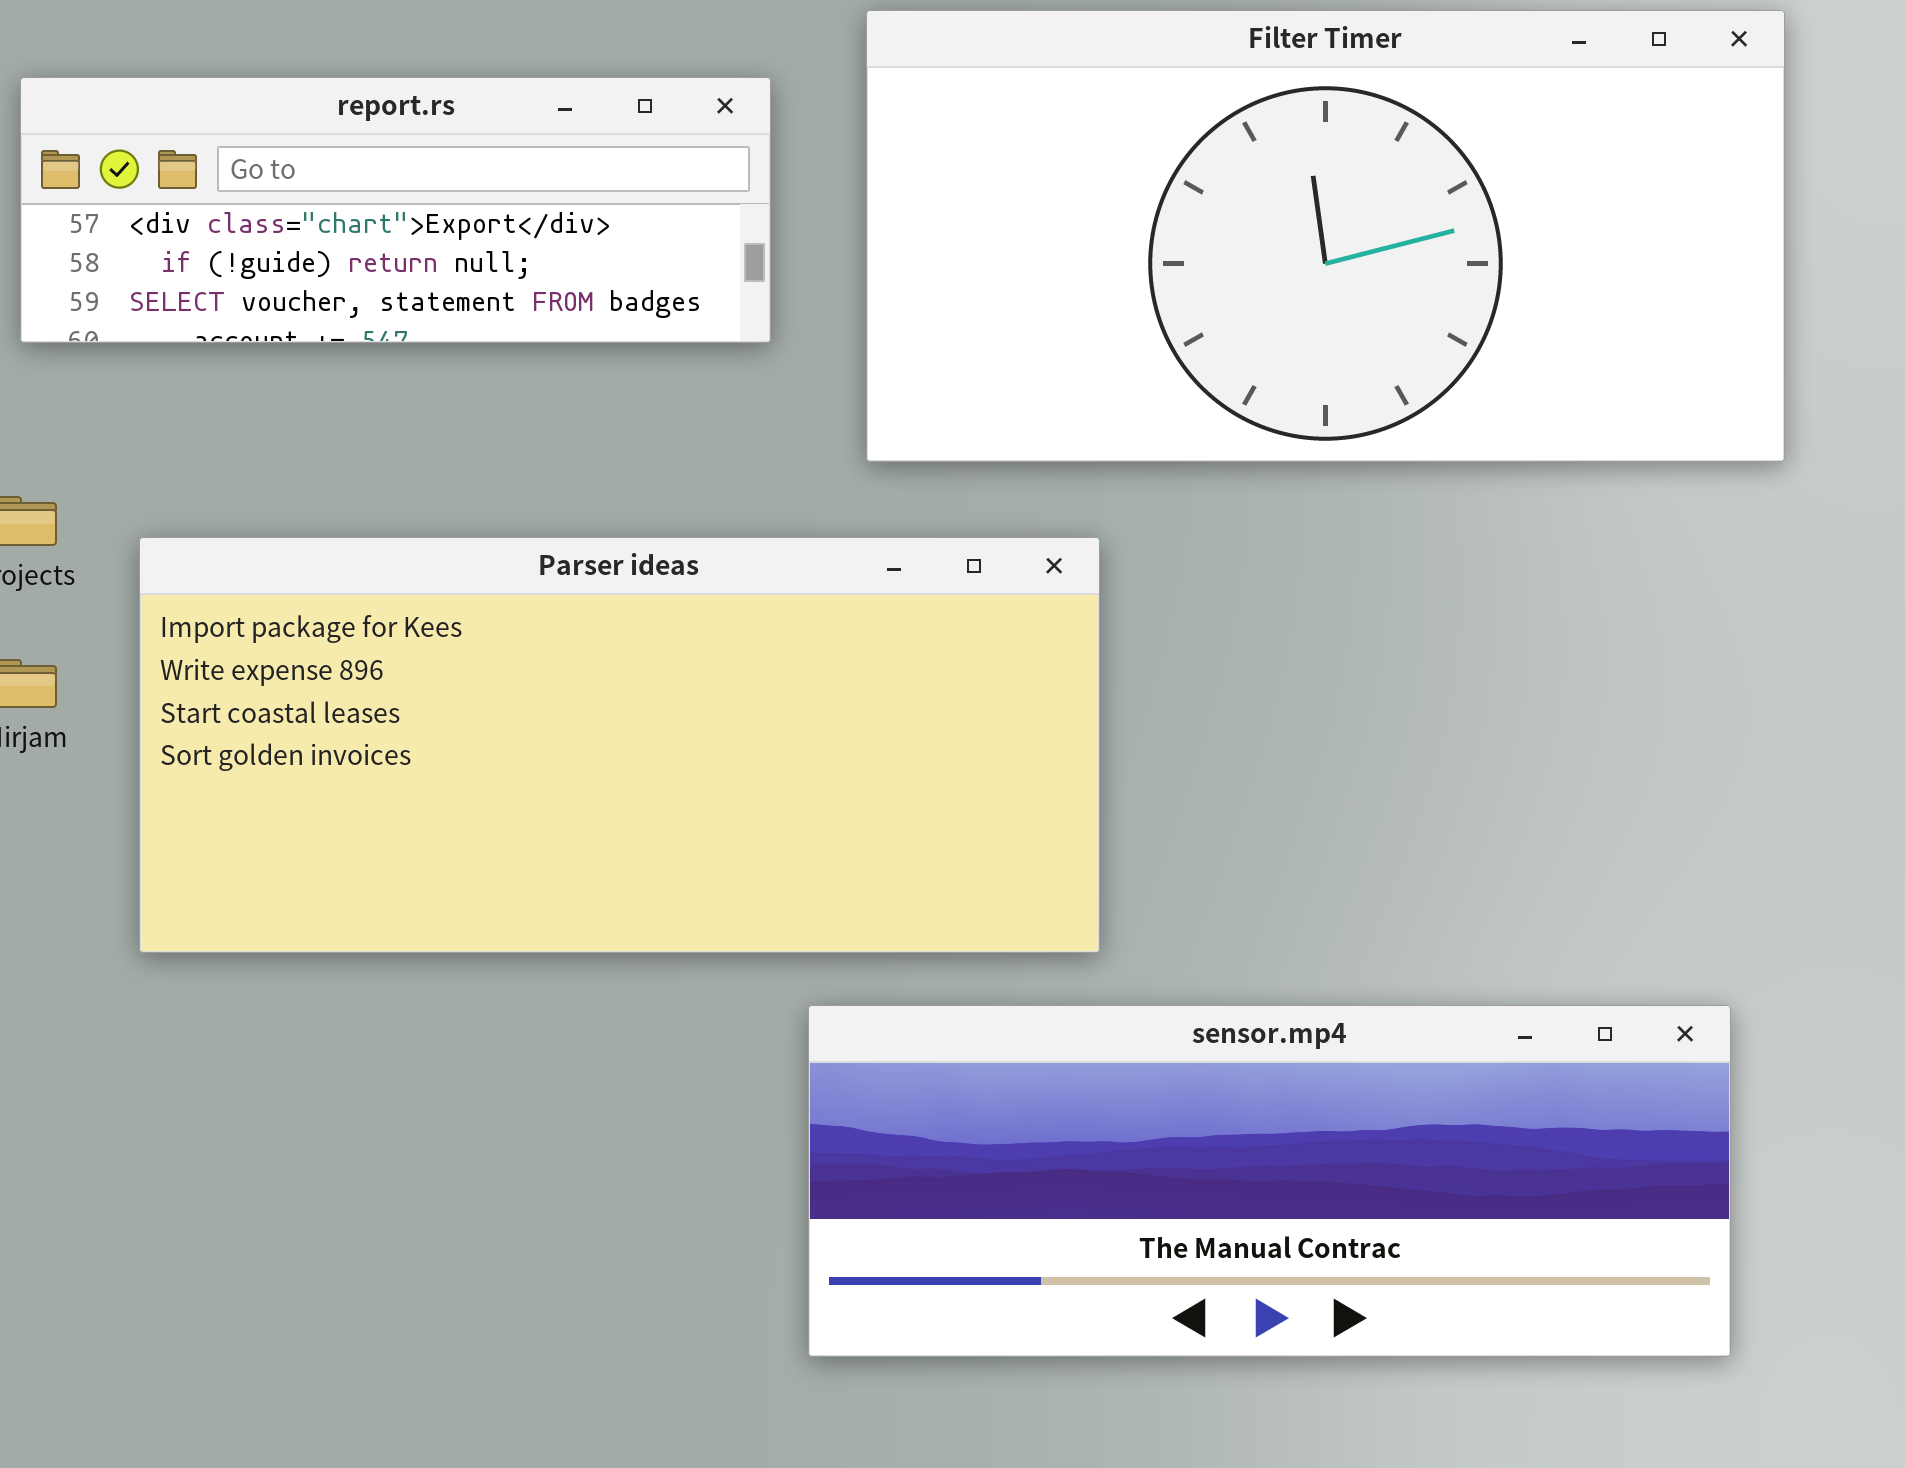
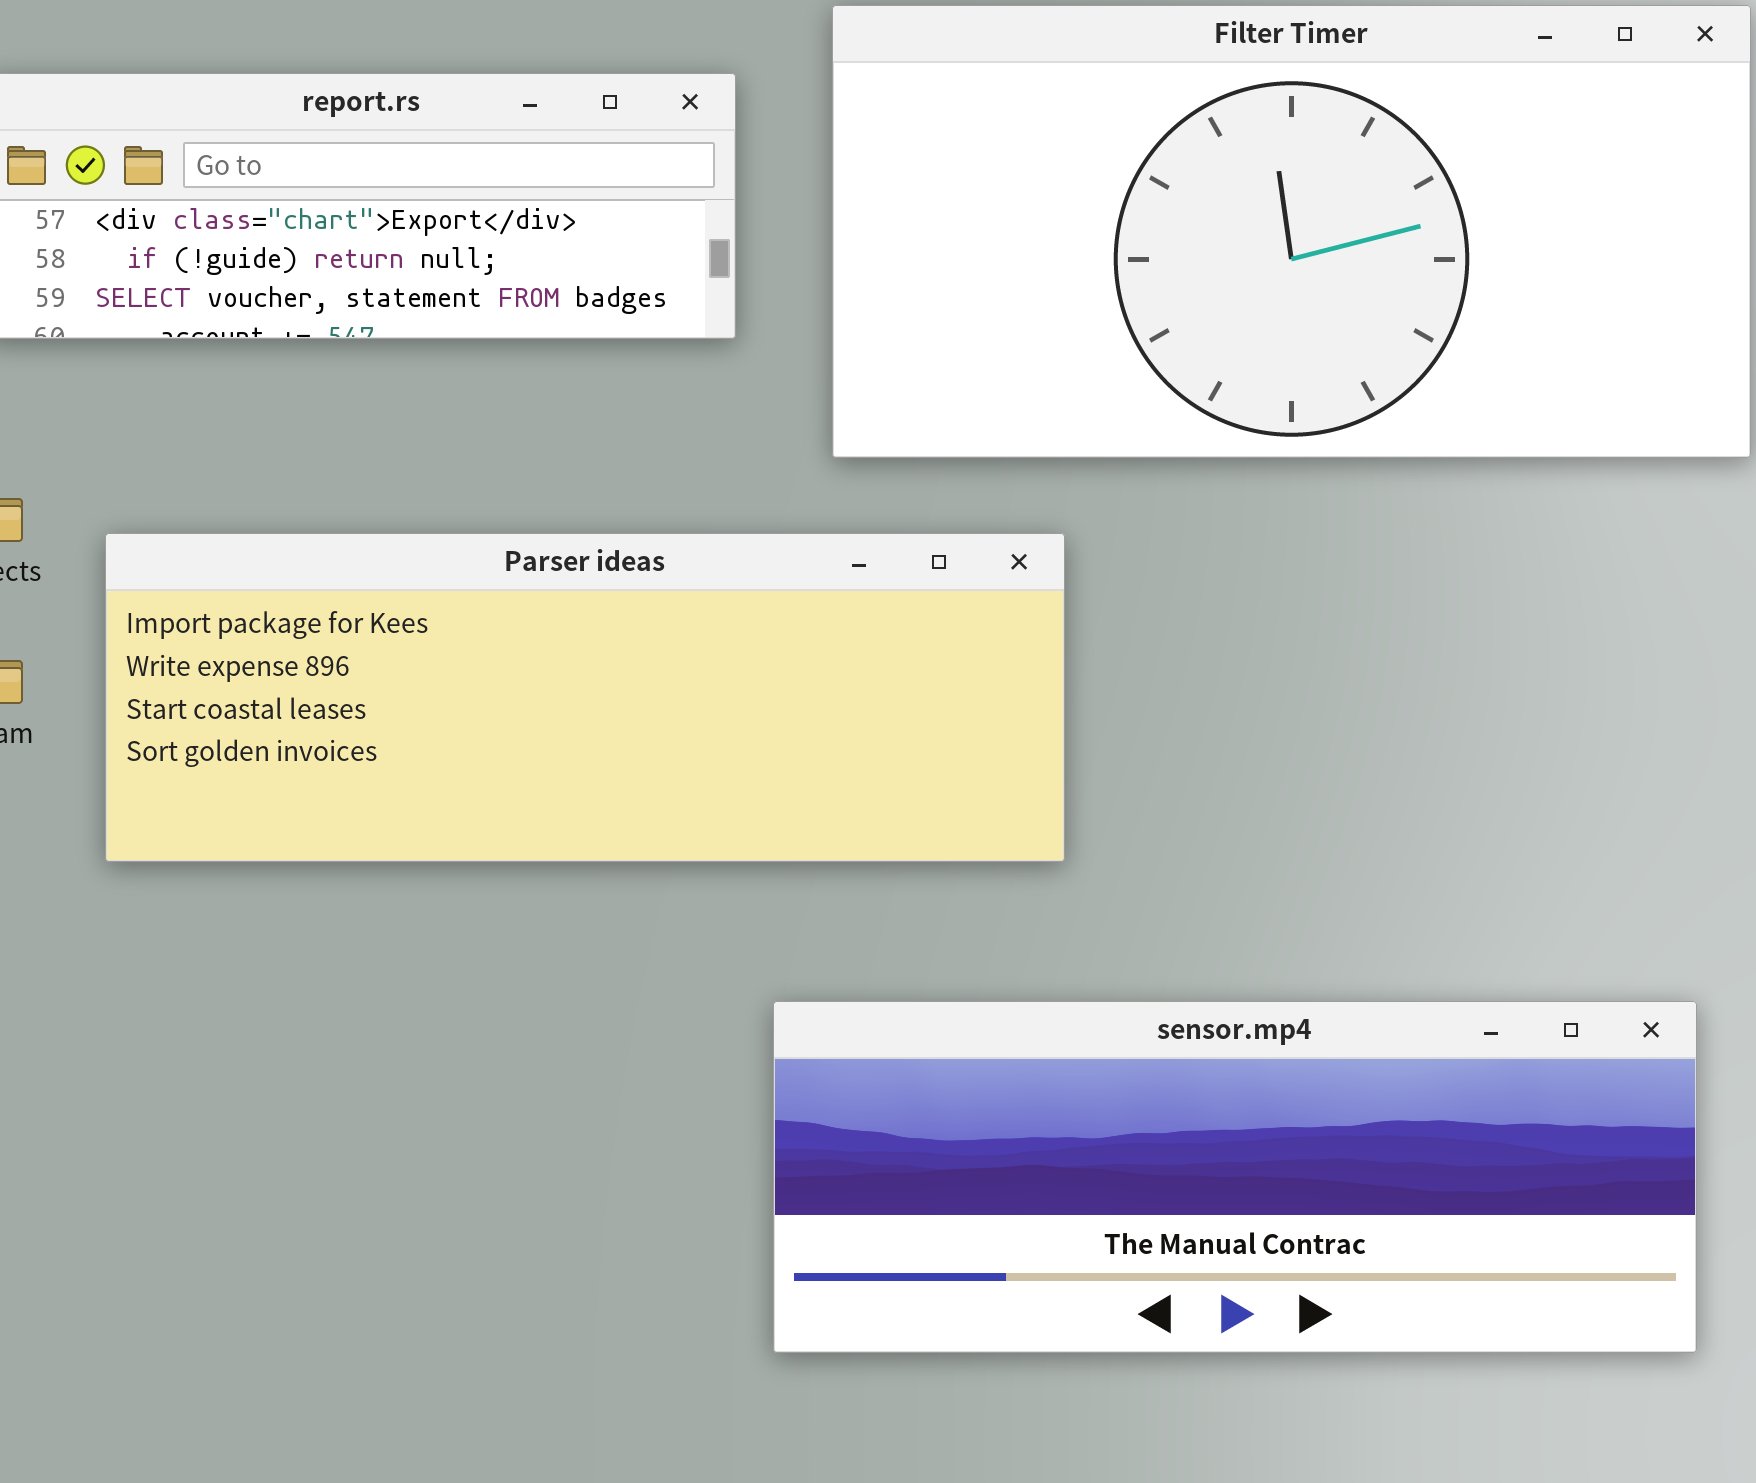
Parser ideas: [139,537,1100,953] -> [105,533,1065,862], resized

